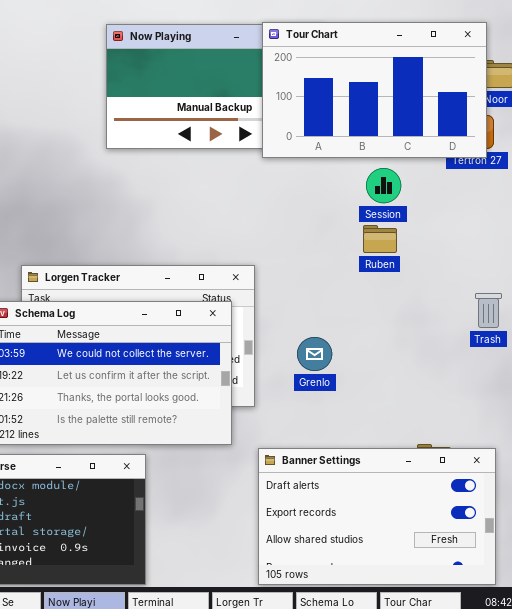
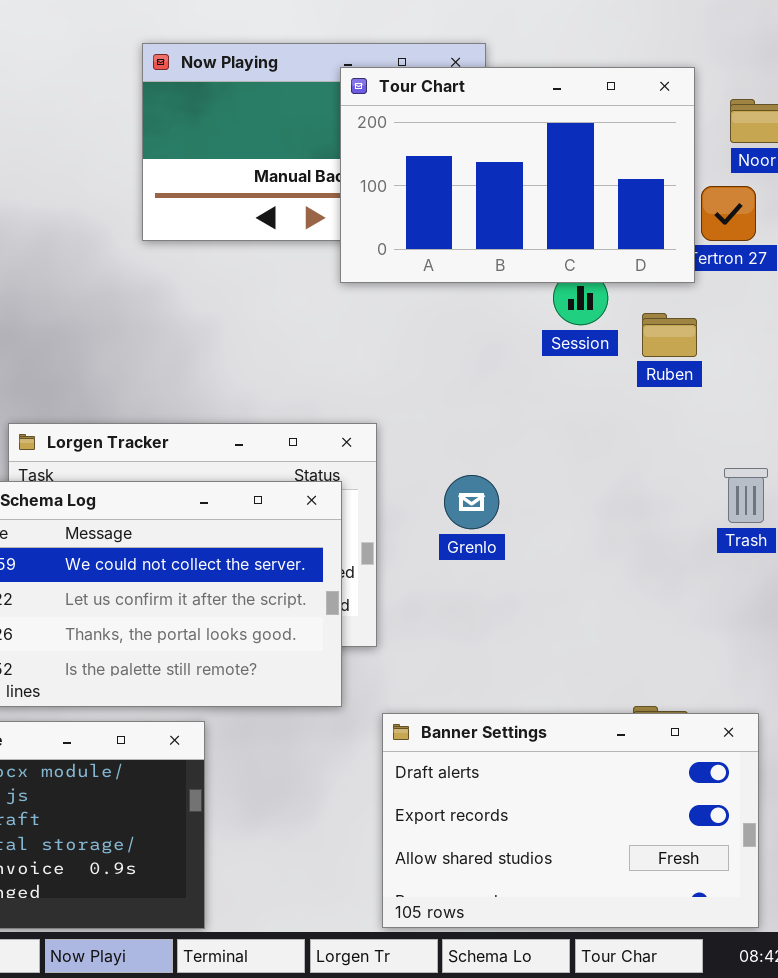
Tour Chart: [262,22,487,158] -> [340,67,695,283], moved
Ruben: [363,225,397,253] -> [642,313,697,357], moved
Grenlo: [297,337,332,371] -> [444,475,499,529], moved

